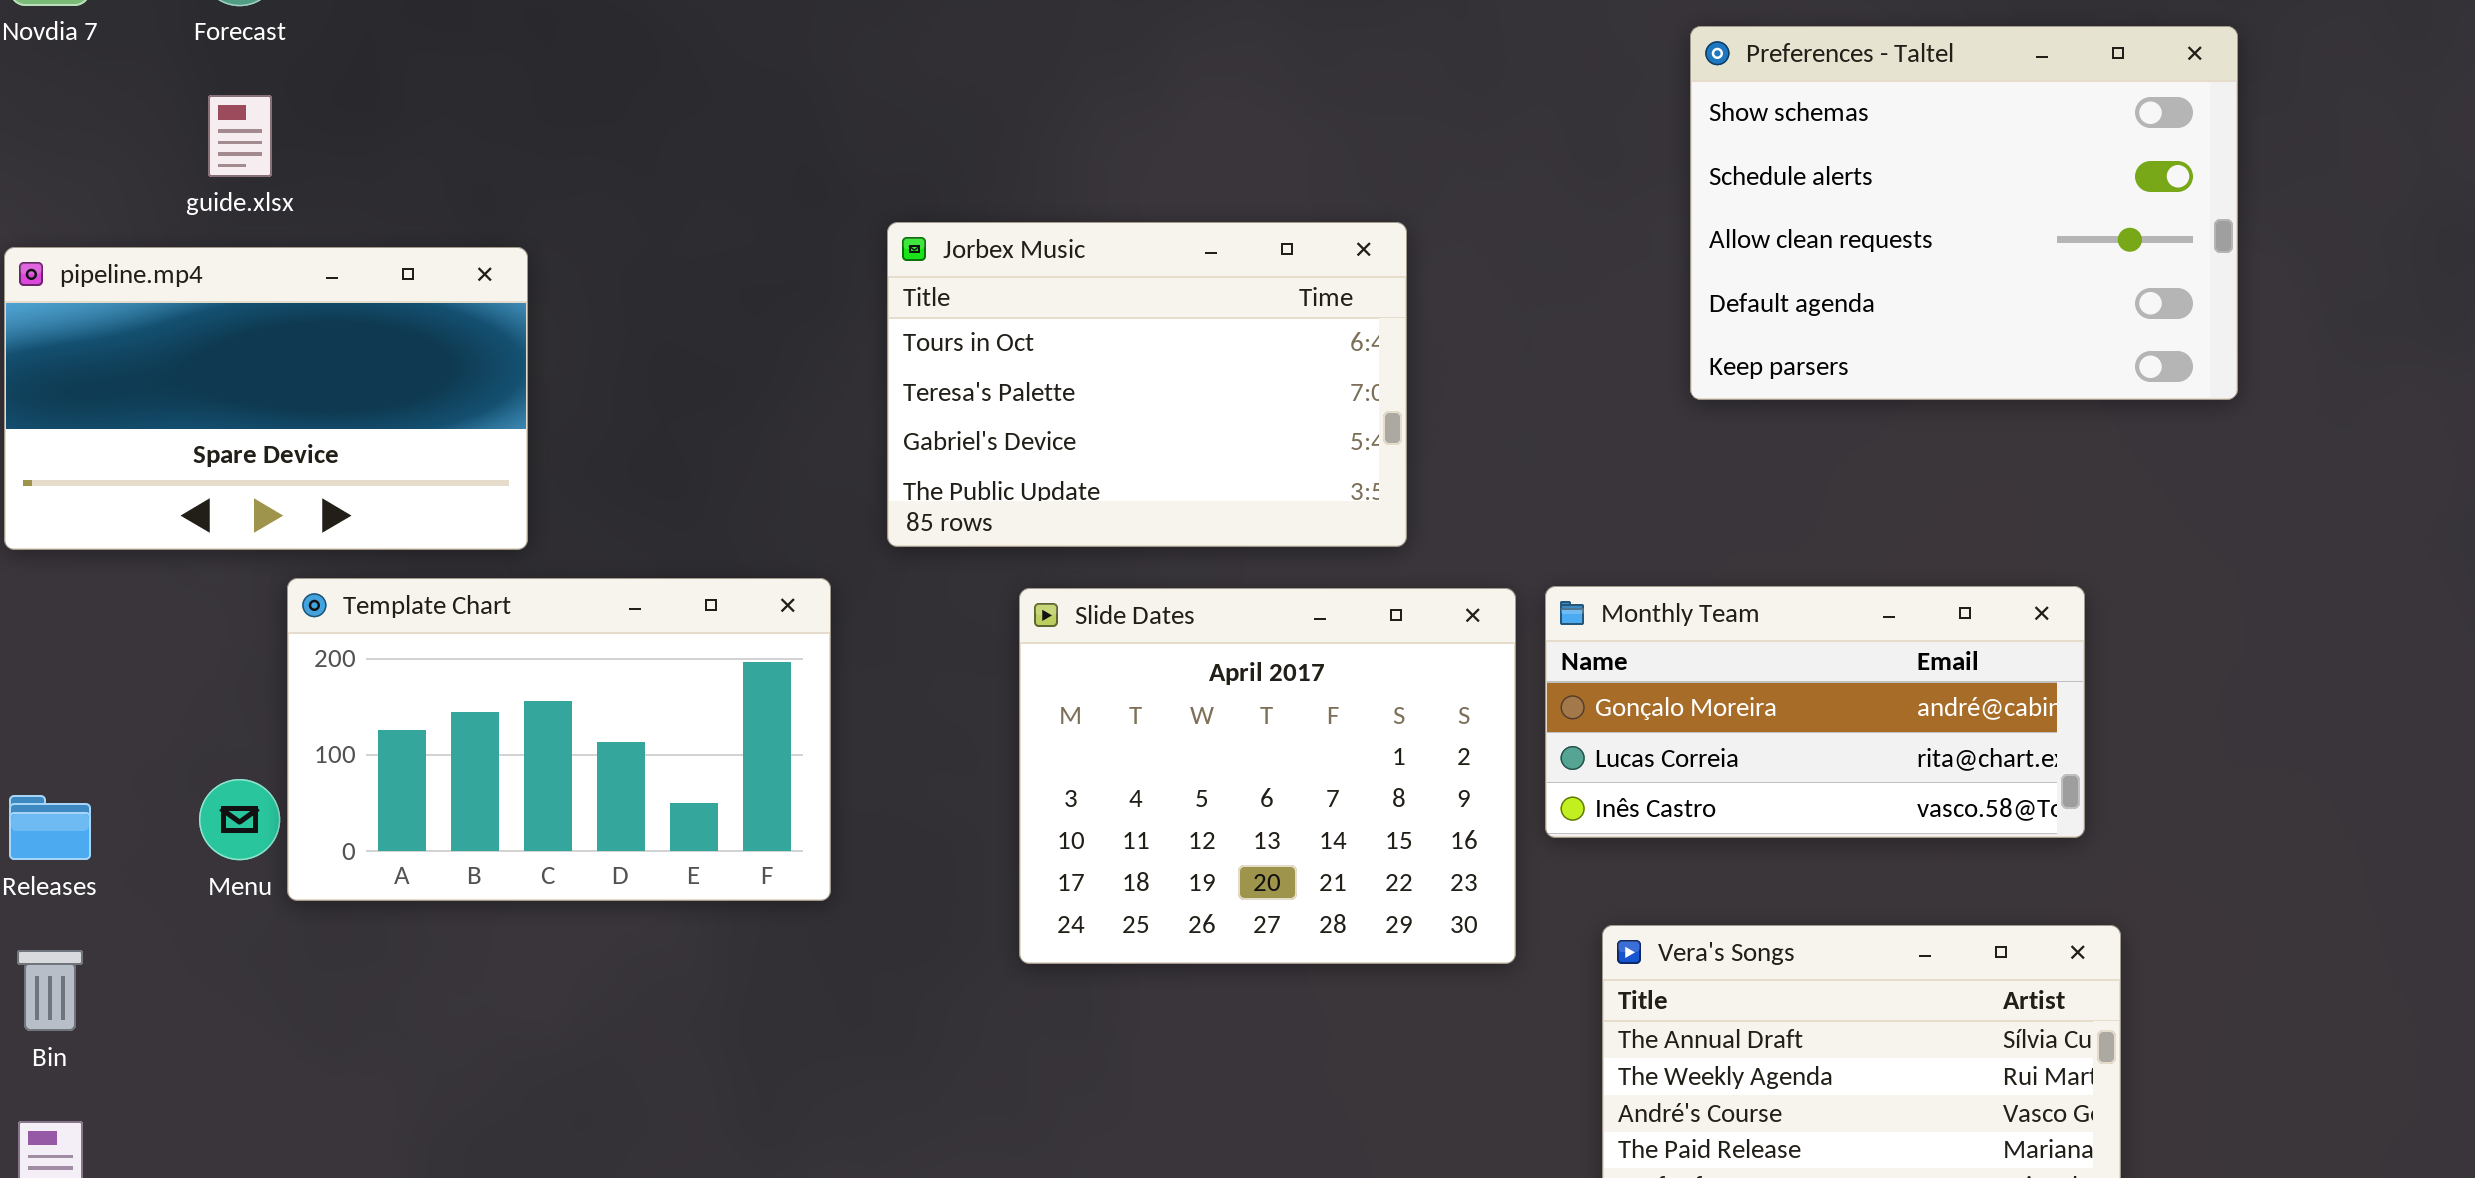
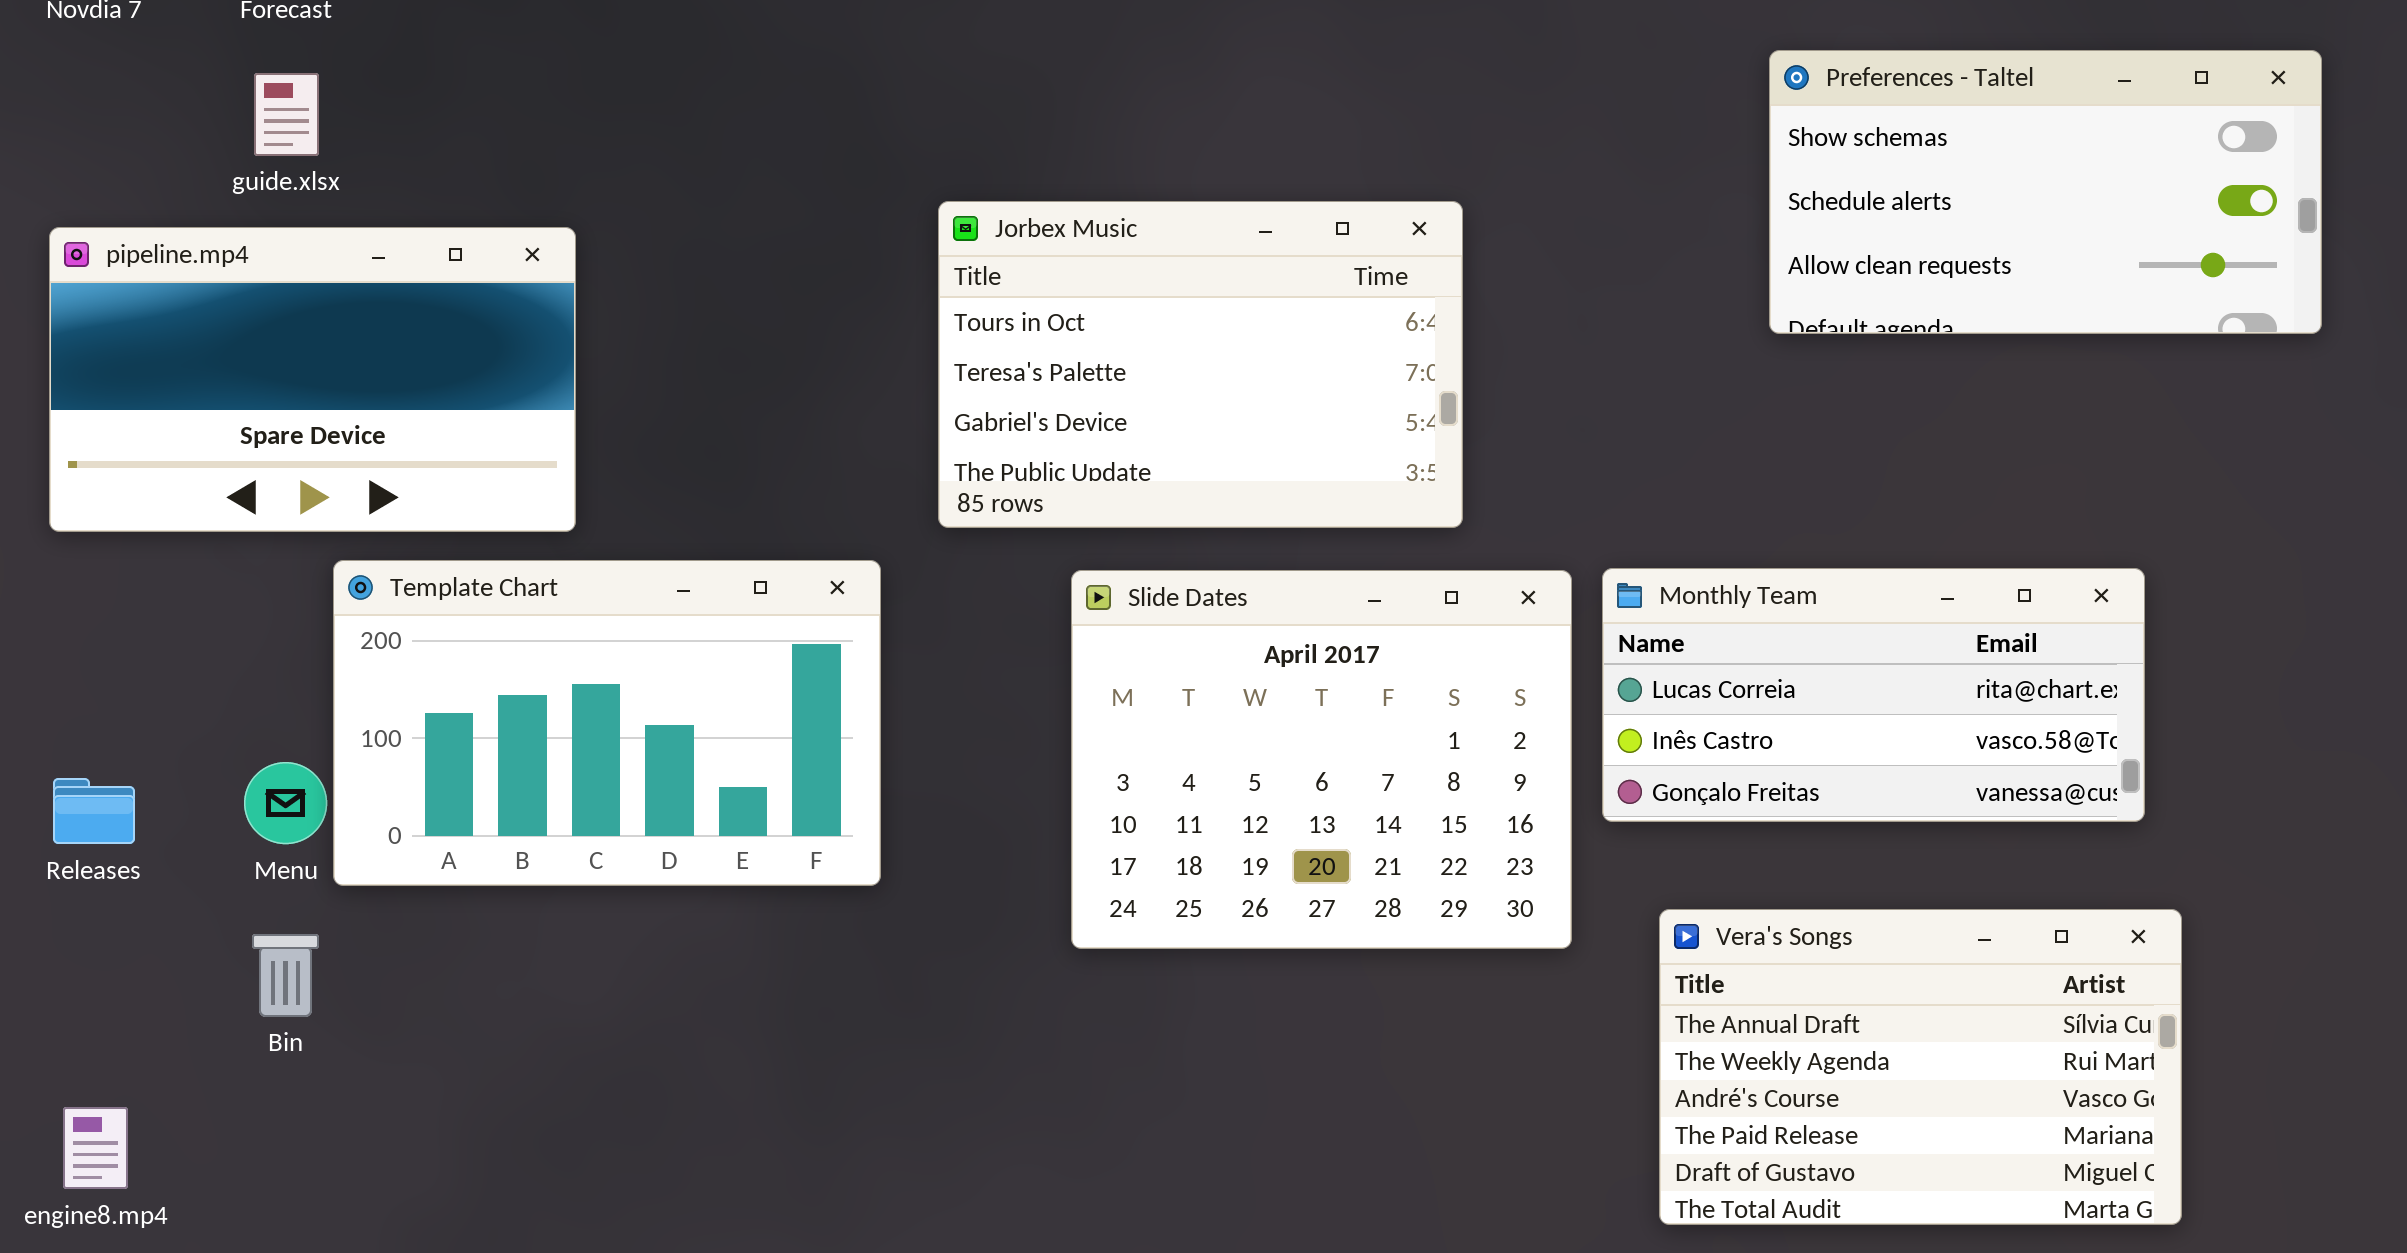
Preferences - Taltel: [1690,26,2238,400] -> [1769,50,2322,334], moved, resized
Monthly Team: [1545,586,2085,838] -> [1602,568,2145,822], scrolled down 1 row
Bin: [17,950,83,1031] -> [252,934,319,1017], moved

